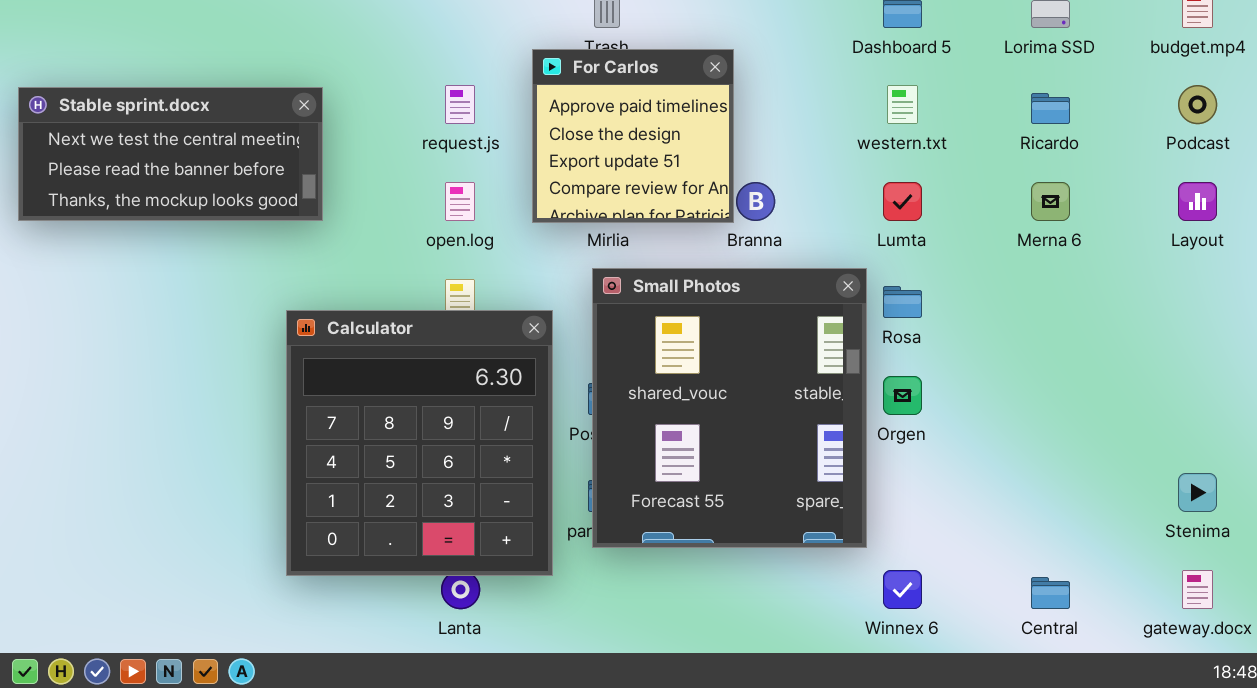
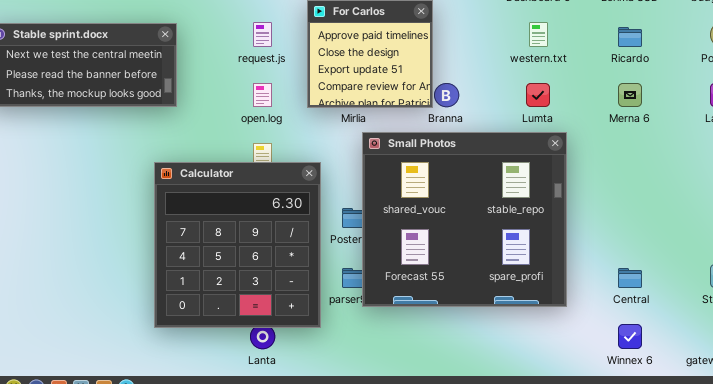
Small Photos: [592,268,867,548] -> [362,132,567,307], moved, resized
Winnex 6: [883,570,922,609] -> [618,324,642,349], moved
Central: [1031,577,1070,609] -> [618,268,642,288], moved

